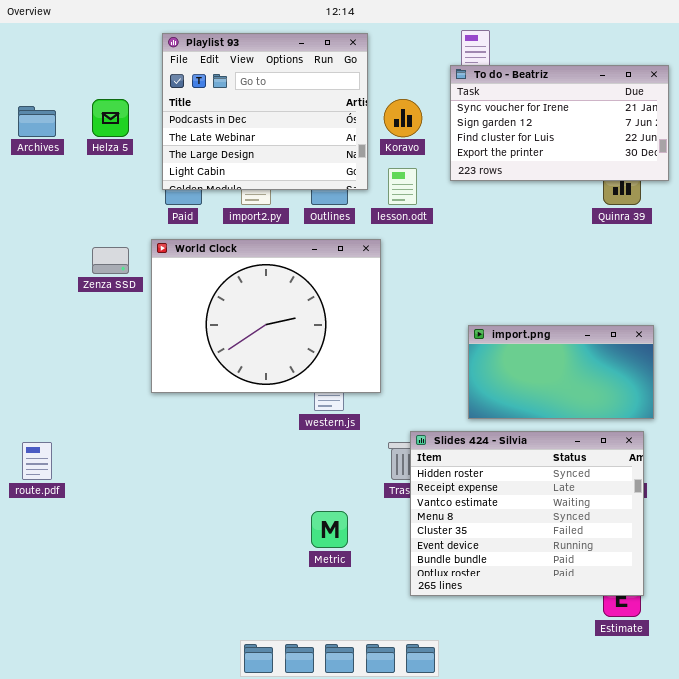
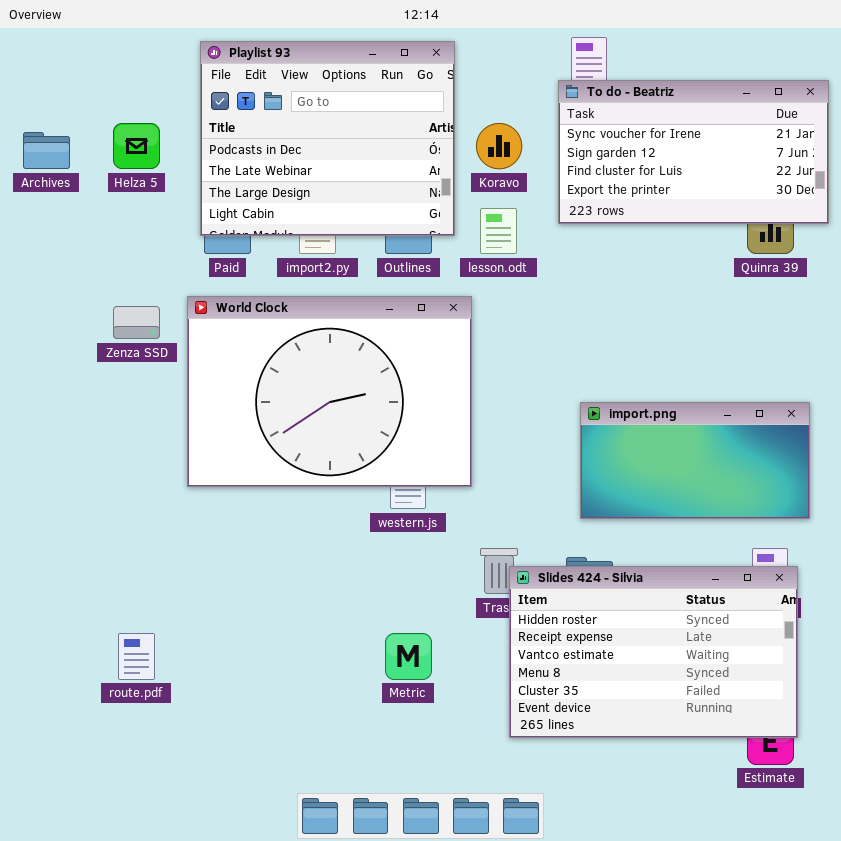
Slides 424 - Silvia: [410,431,644,596] -> [509,566,798,738], resized
route.pdf: [22,442,52,480] -> [118,633,155,680], moved

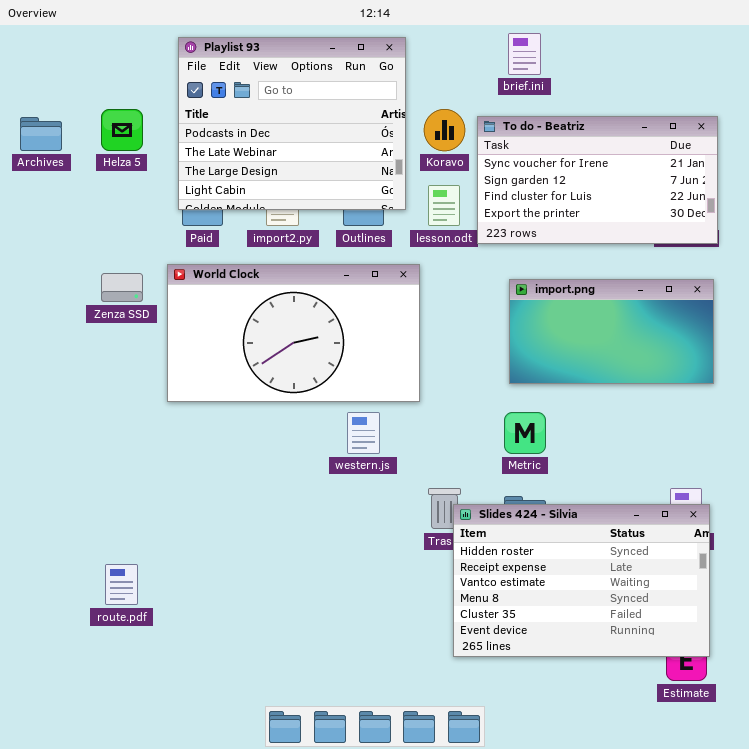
To do - Beatriz: [558,80,829,224] -> [477,116,718,244], moved
World Clock: [187,296,472,487] -> [167,264,420,402], resized
import.png: [580,402,810,519] -> [509,279,714,384], moved
Metric: [385,633,432,680] -> [504,412,546,454], moved

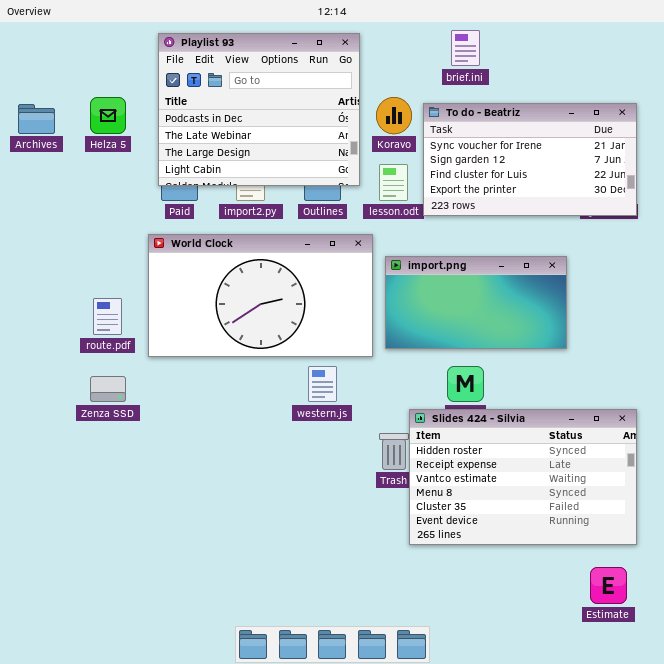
Zenza SSD: [101,273,143,302] -> [90,376,126,402], moved
import.png: [509,279,714,384] -> [385,256,567,349], moved
Slides 424 - Silvia: [453,504,710,657] -> [409,409,637,545], moved
route.pdf: [105,564,138,605] -> [93,298,122,335], moved

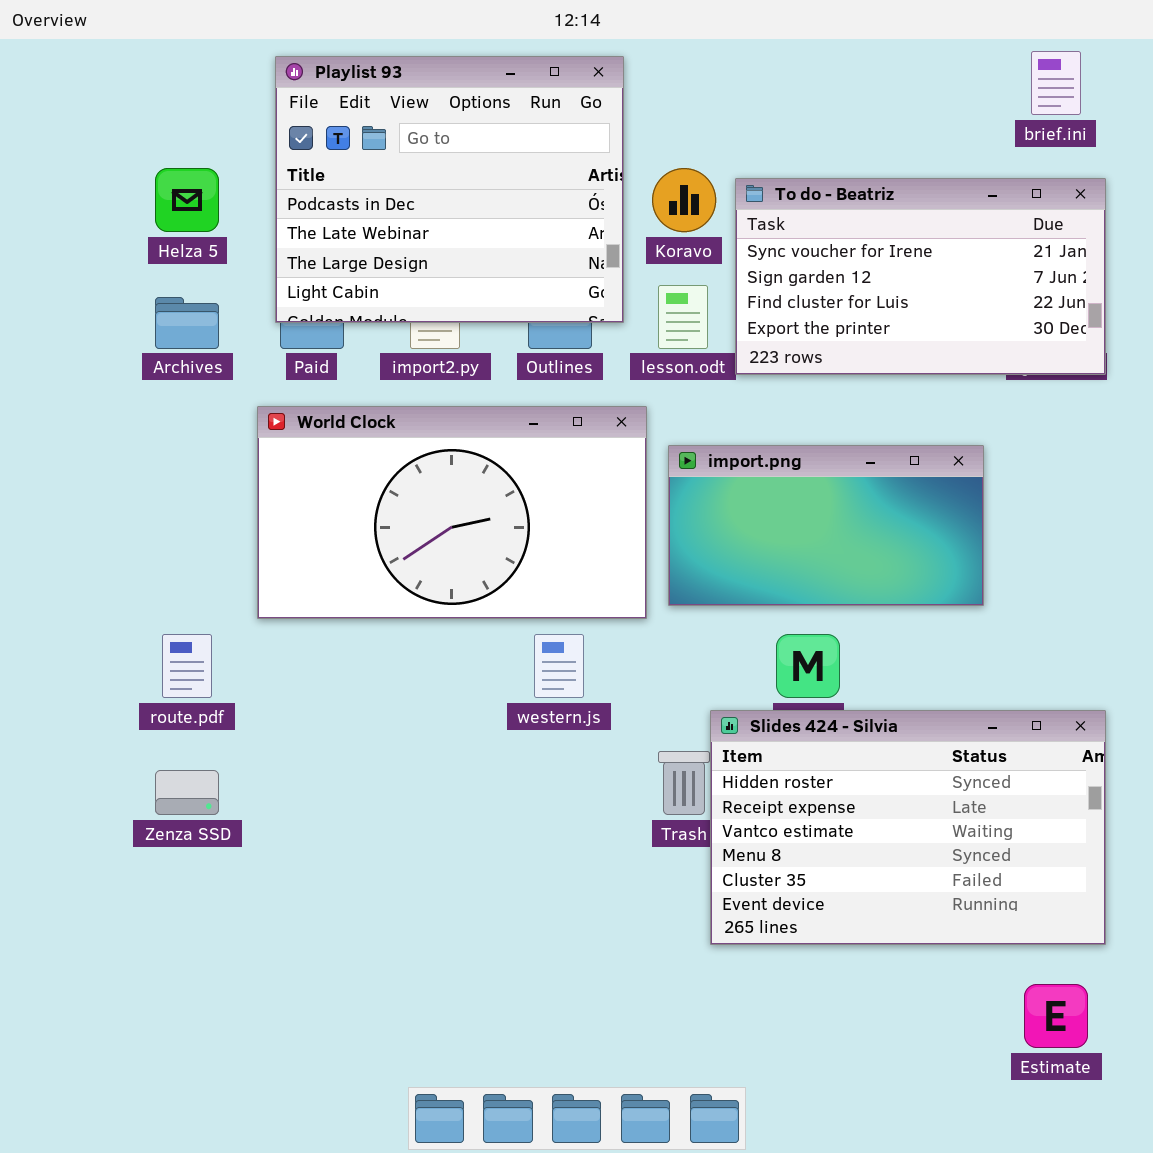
brief.ini: [451,30,480,66] -> [1031,51,1081,115], moved
Archives: [18,104,55,134] -> [155,297,219,349], moved
route.pdf: [93,298,122,335] -> [162,634,212,698], moved
Zenza SSD: [90,376,126,402] -> [155,770,219,815], moved

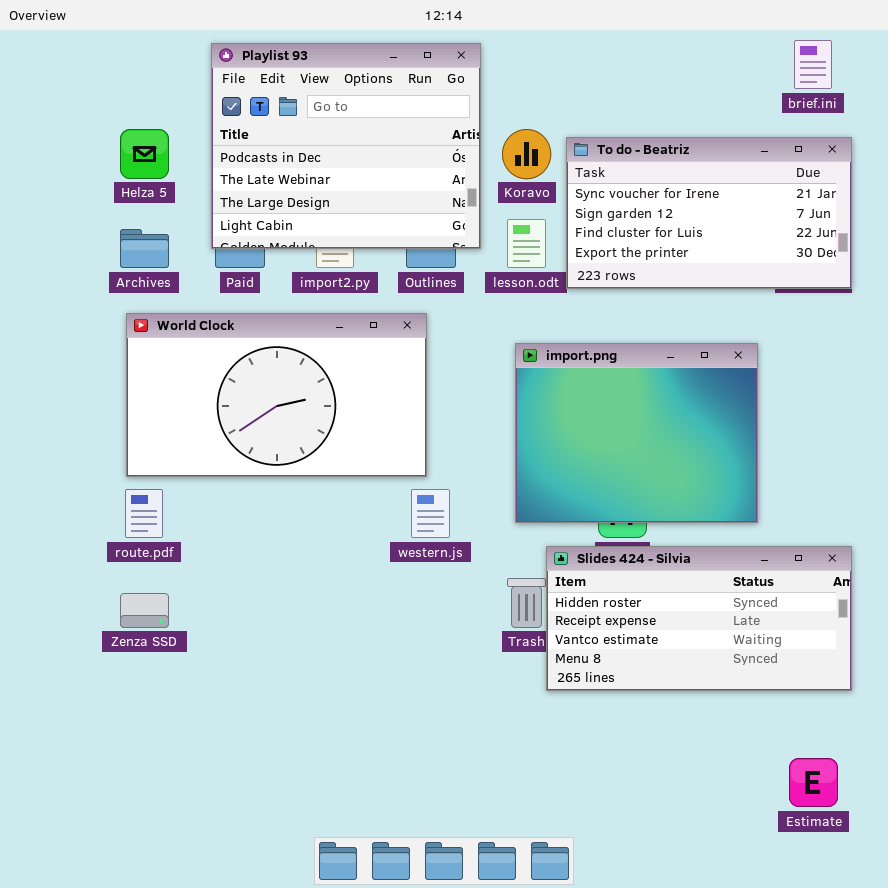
World Clock: [257,406,647,619] -> [126,313,427,477], moved
import.png: [668,445,984,606] -> [515,343,758,523], resized
Slides 424 - Silvia: [710,710,1106,945] -> [546,546,852,691], resized

